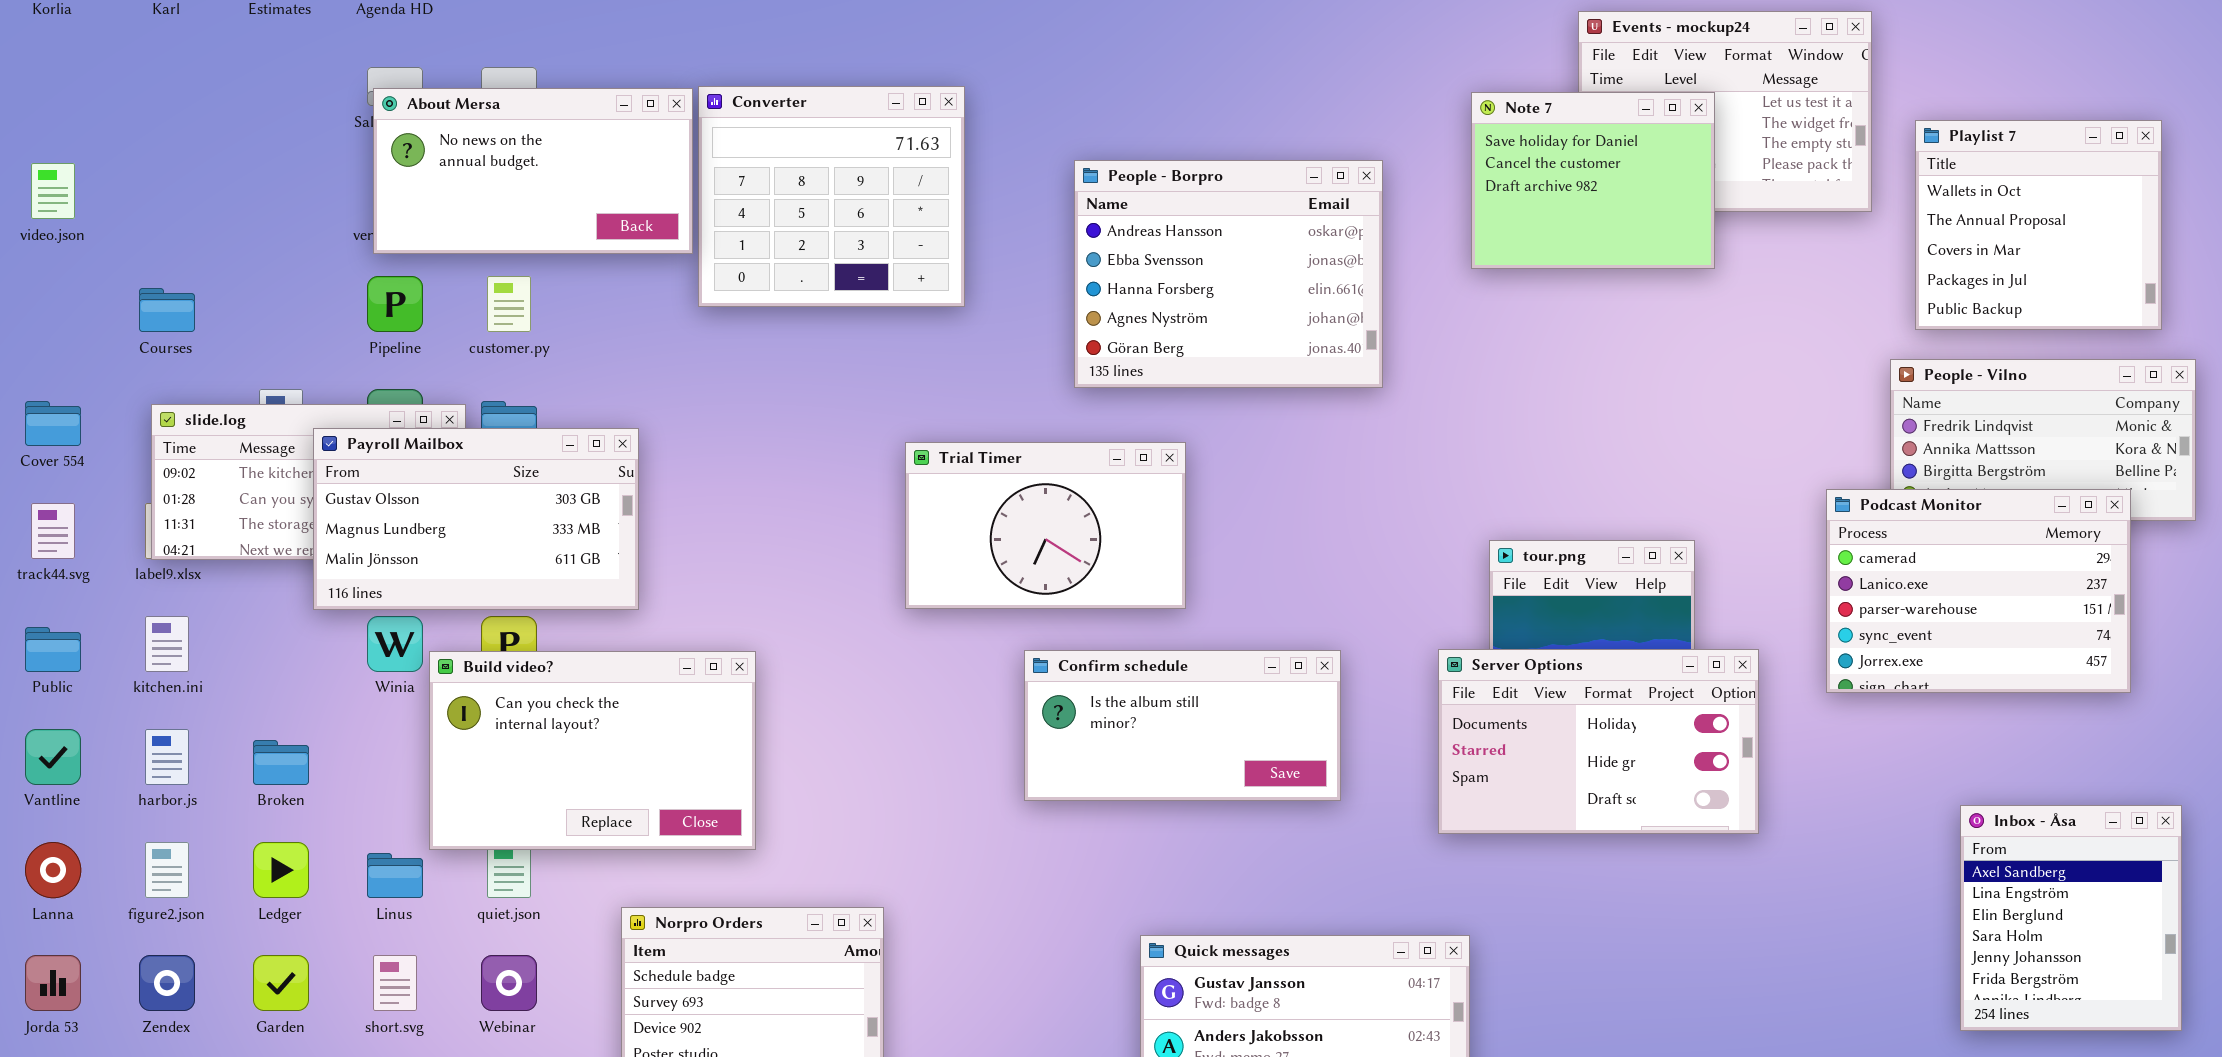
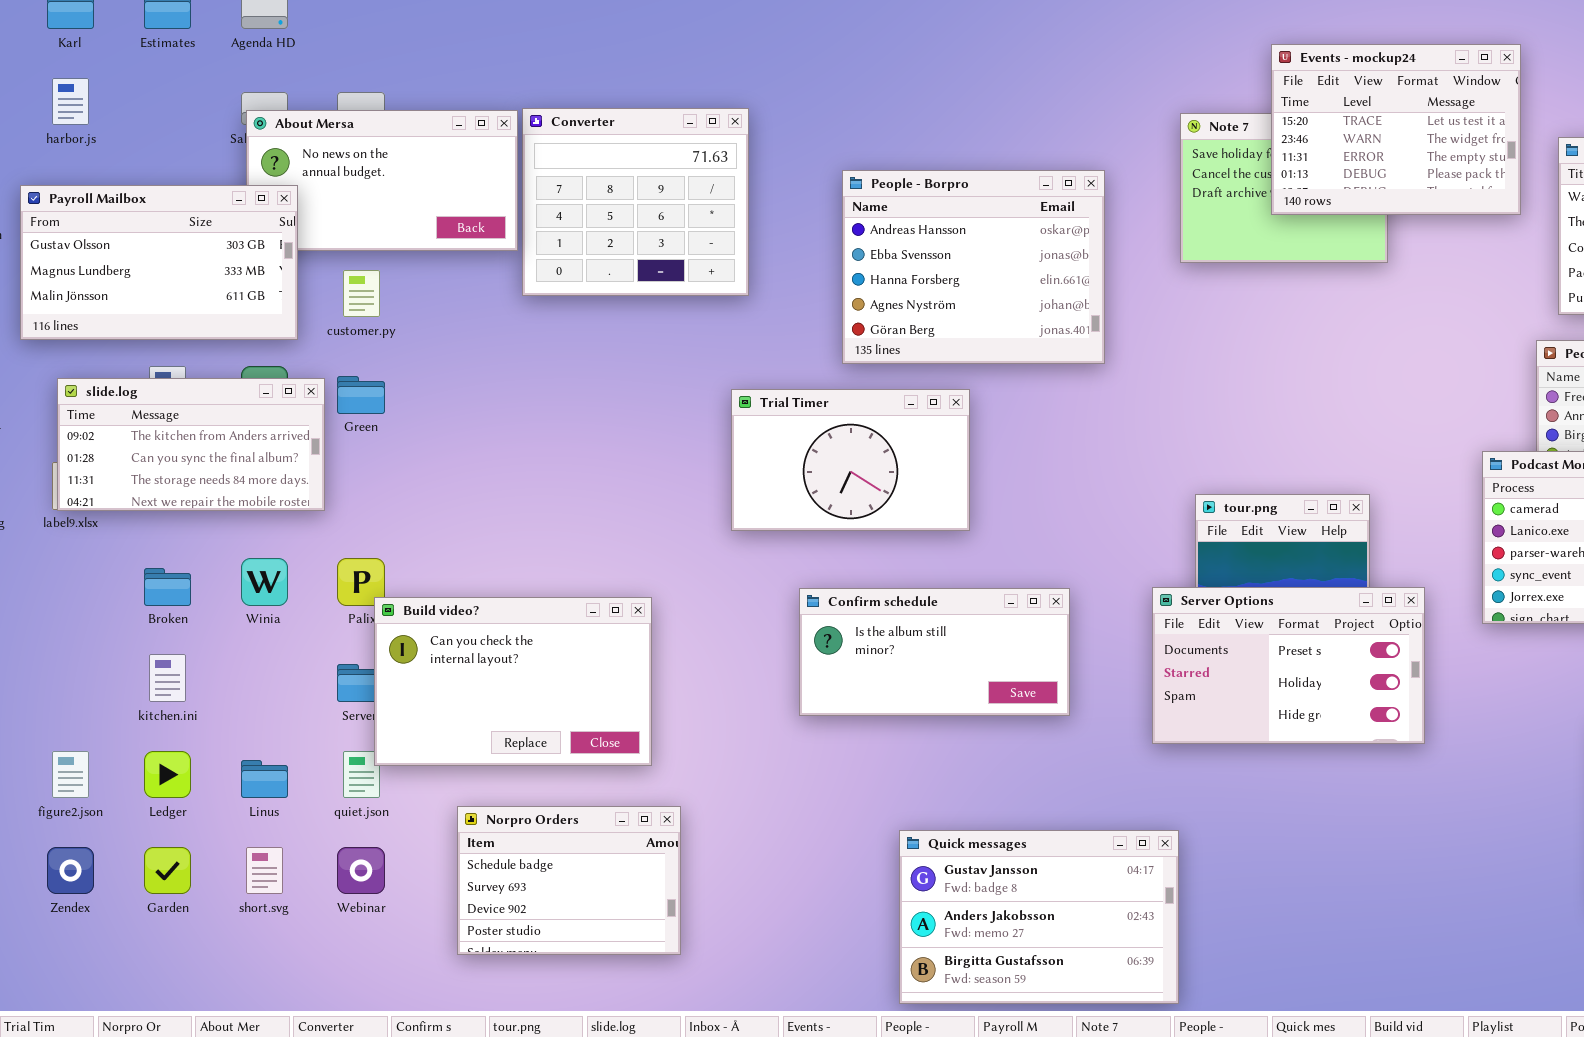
Events - mockup24: [1578,11,1872,212] -> [1271,44,1521,215], raised
Payroll Mailbox: [313,428,639,610] -> [20,185,298,340], moved
Trial Timer: [905,442,1186,609] -> [731,389,970,531], moved
kitchen.ini: [145,616,189,672] -> [149,654,186,702], moved
Server Options: [1438,649,1759,834] -> [1152,587,1425,744], scrolled up 1 row
Build video?: [429,651,756,850] -> [374,597,652,766], moved
harbor.js: [145,729,189,785] -> [52,78,89,125], moved
Broken: [253,740,309,785] -> [144,568,191,606], moved

